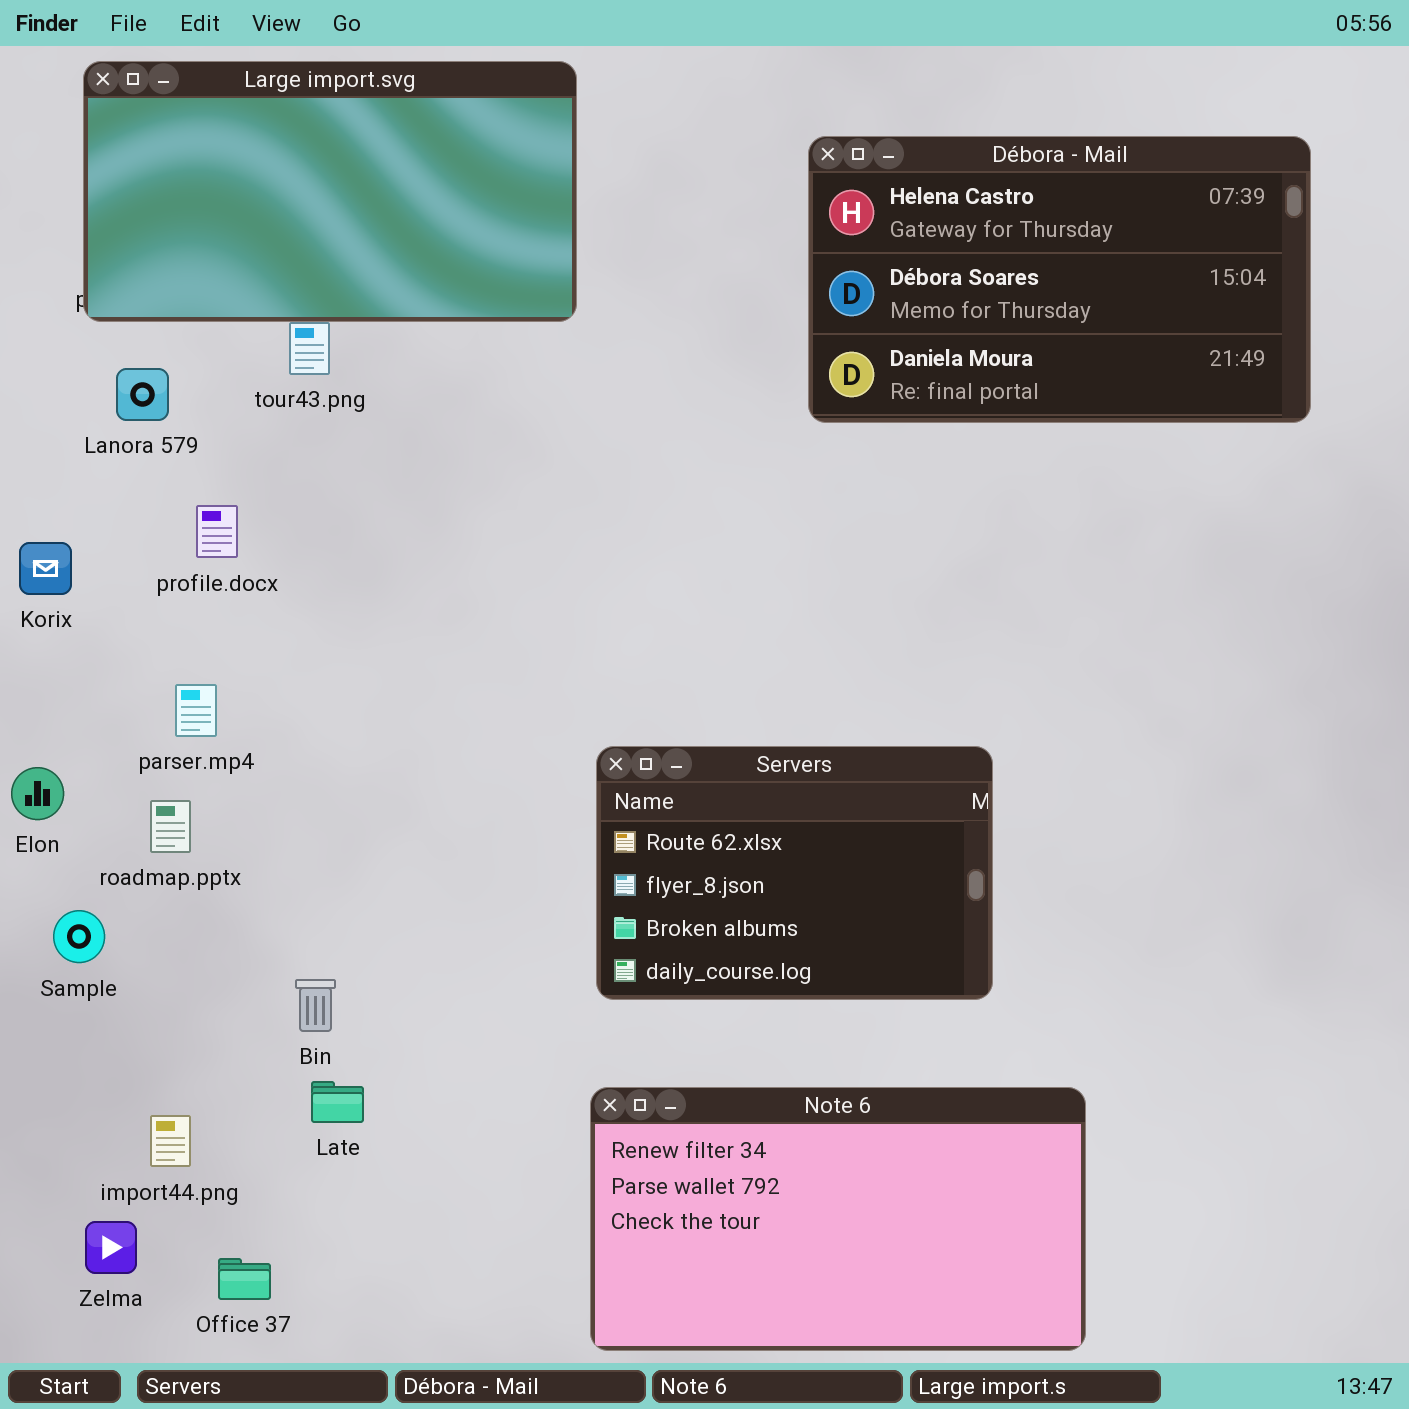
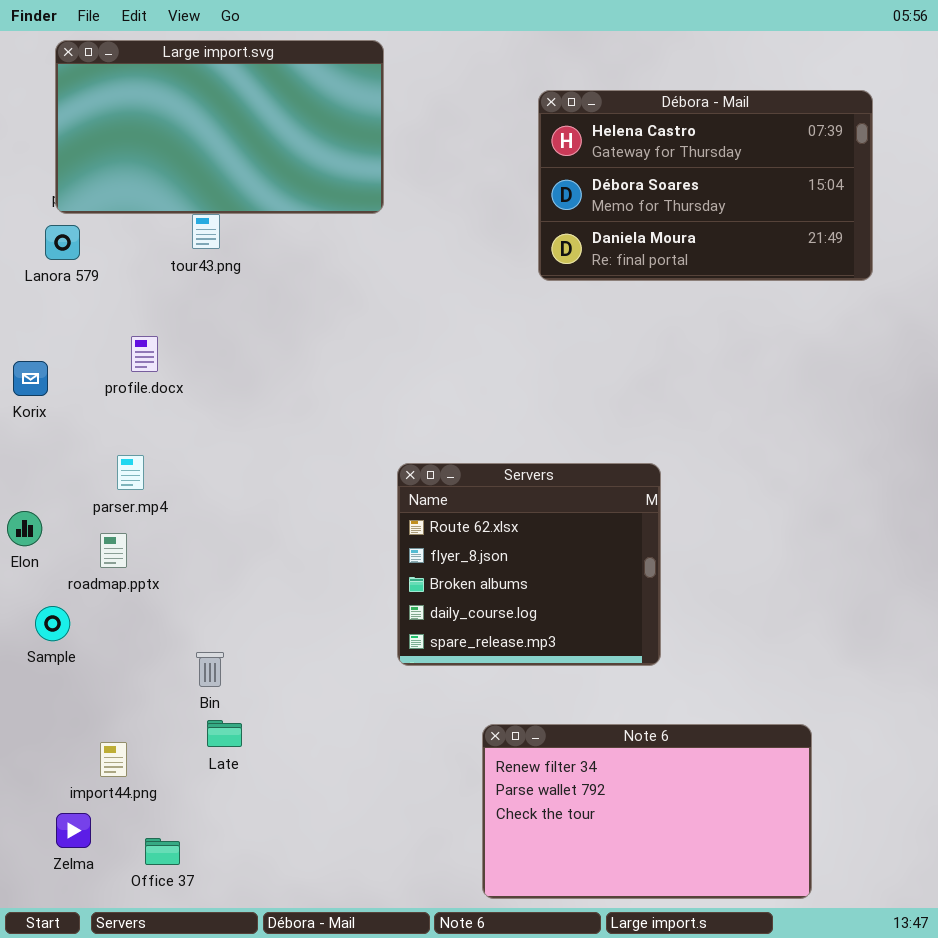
Lanora 579: [116,368,169,421] -> [45,225,80,260], moved
Servers: [596,746,993,1000] -> [397,463,661,666], resized
Note 6: [590,1087,1086,1351] -> [482,724,812,899], moved

